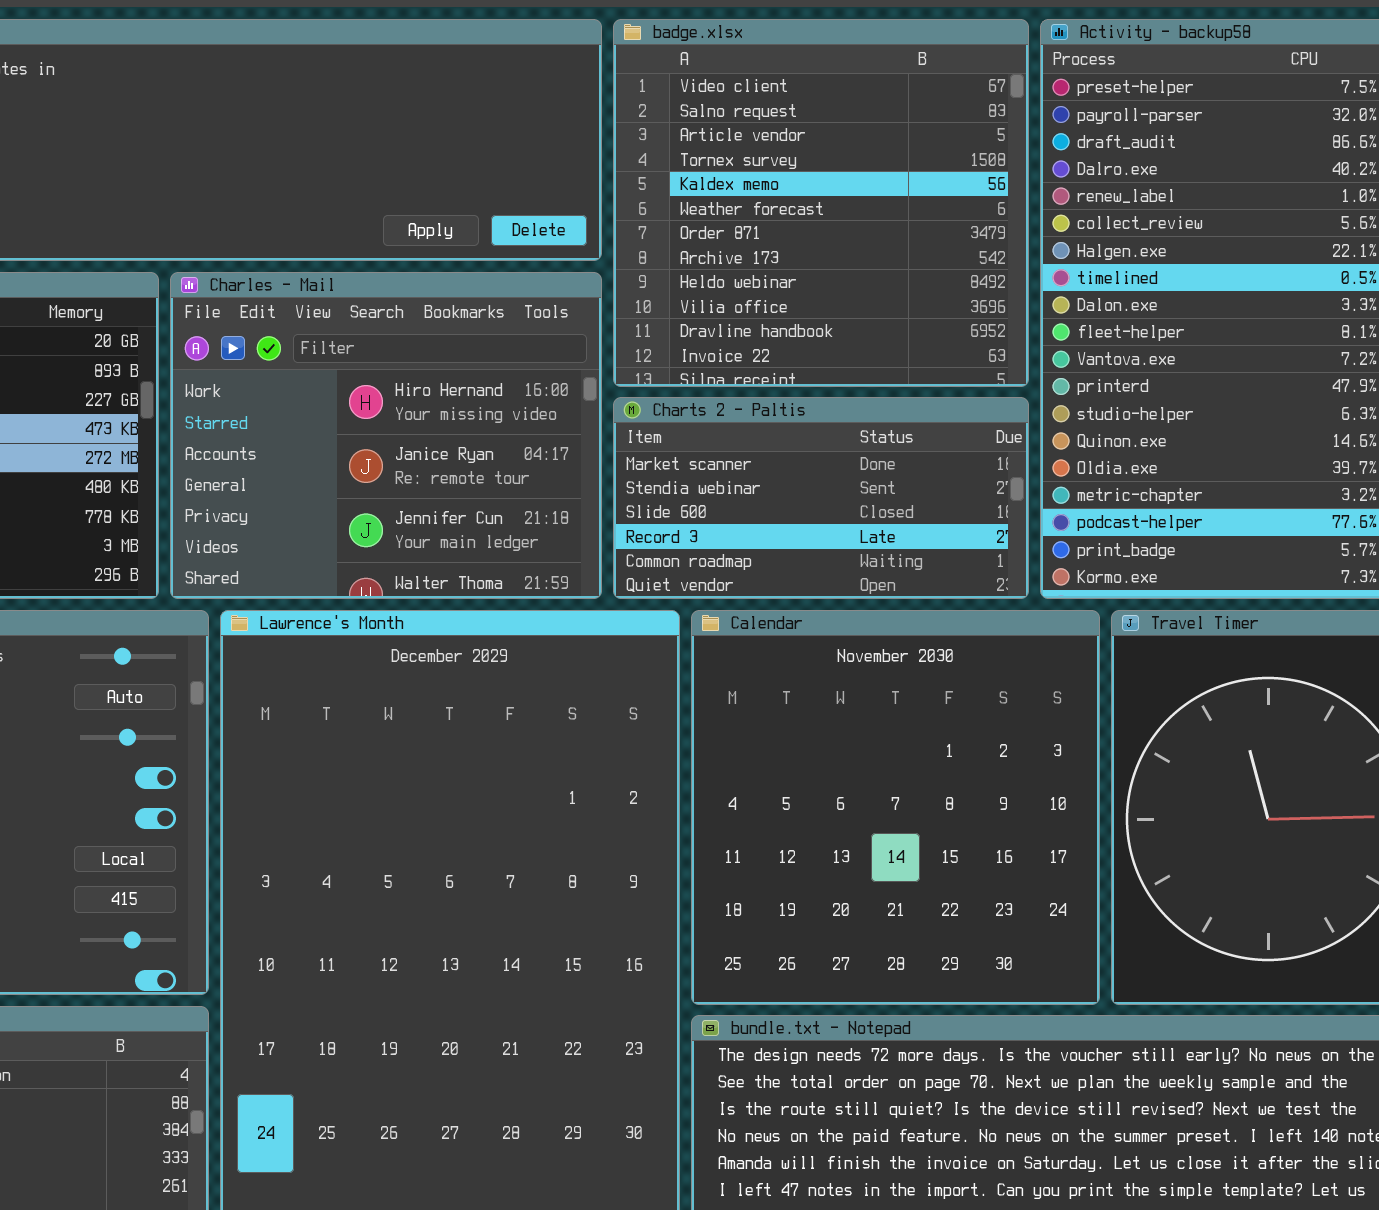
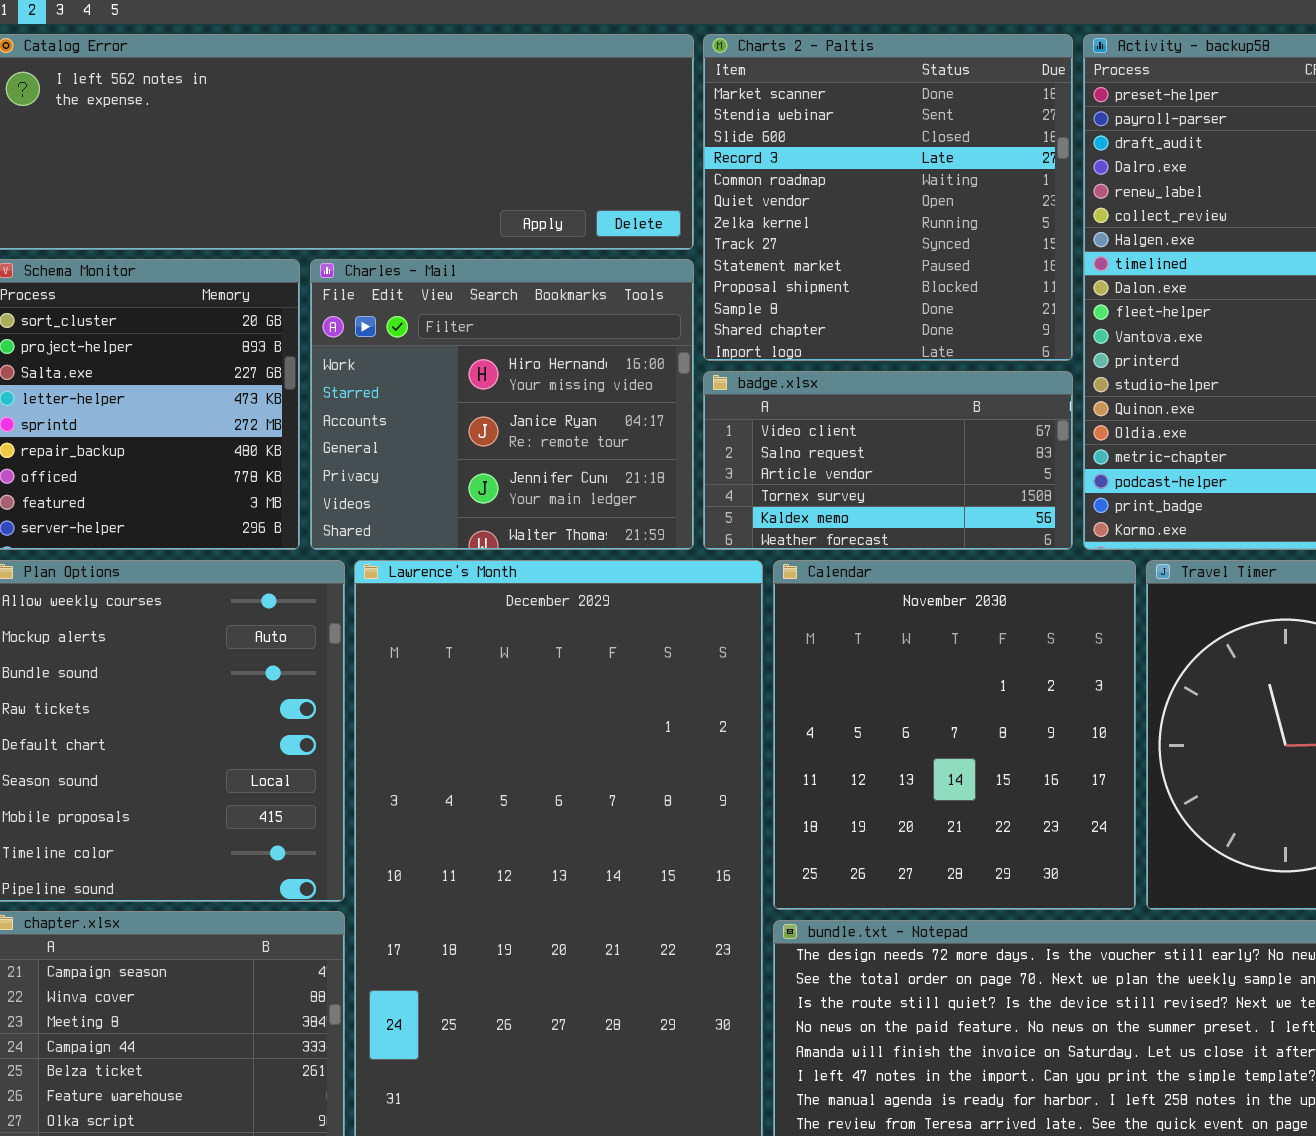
badge.xlsx: [613,19,1029,387] -> [703,371,1073,550], moved, resized
Charts 2 - Paltis: [613,397,1029,599] -> [703,34,1073,361], moved, resized

